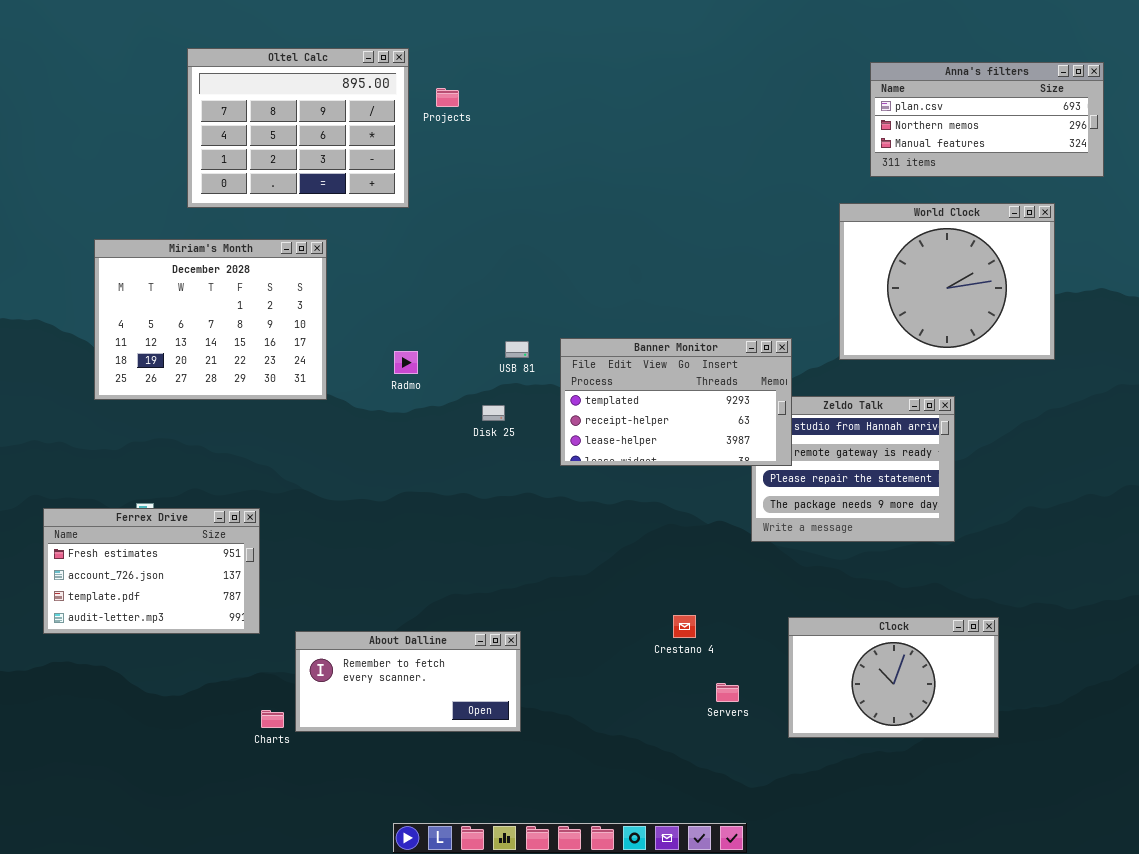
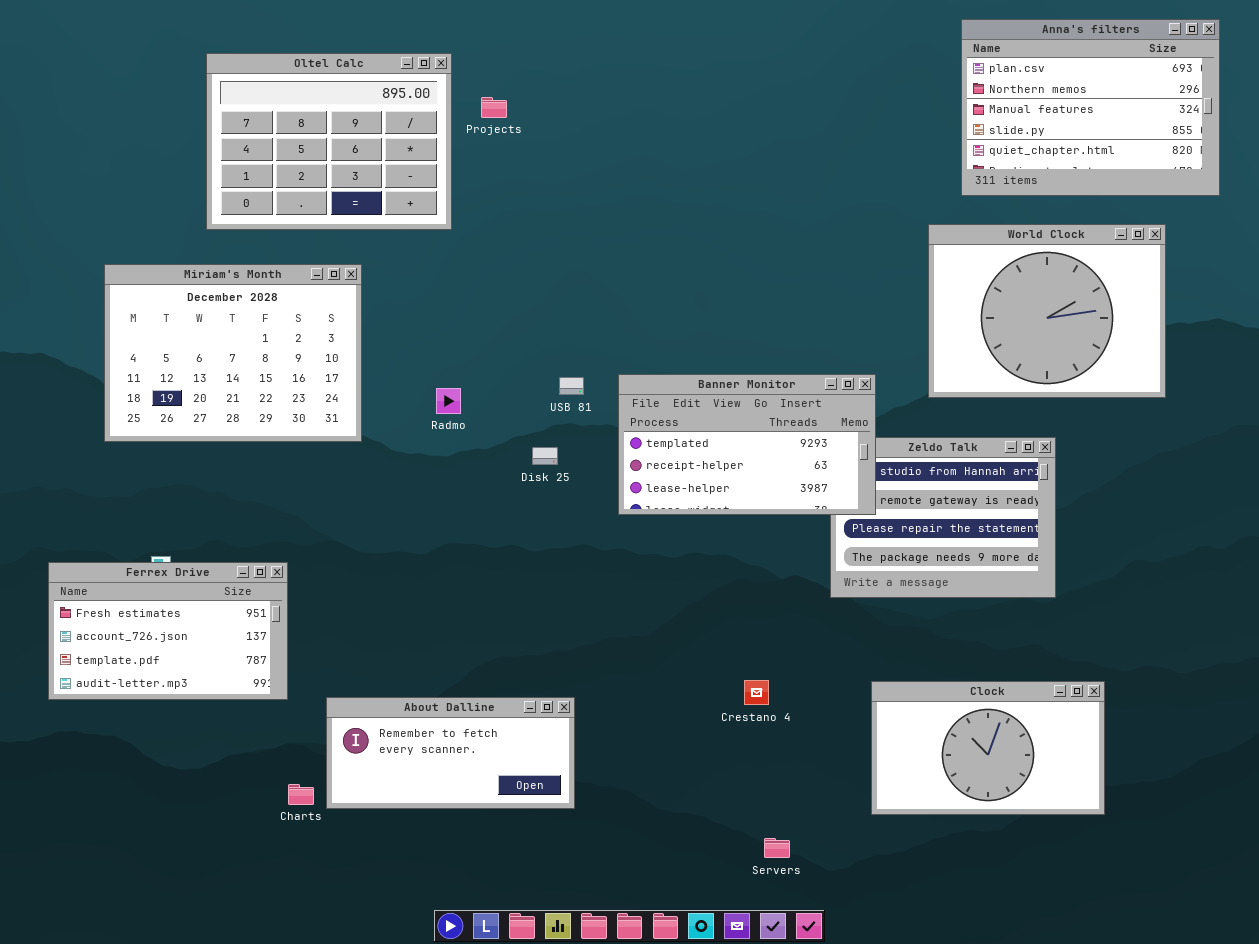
Anna's filters: [870,62,1104,177] -> [961,19,1220,196], resized
Servers: [716,683,739,702] -> [764,838,790,858], moved

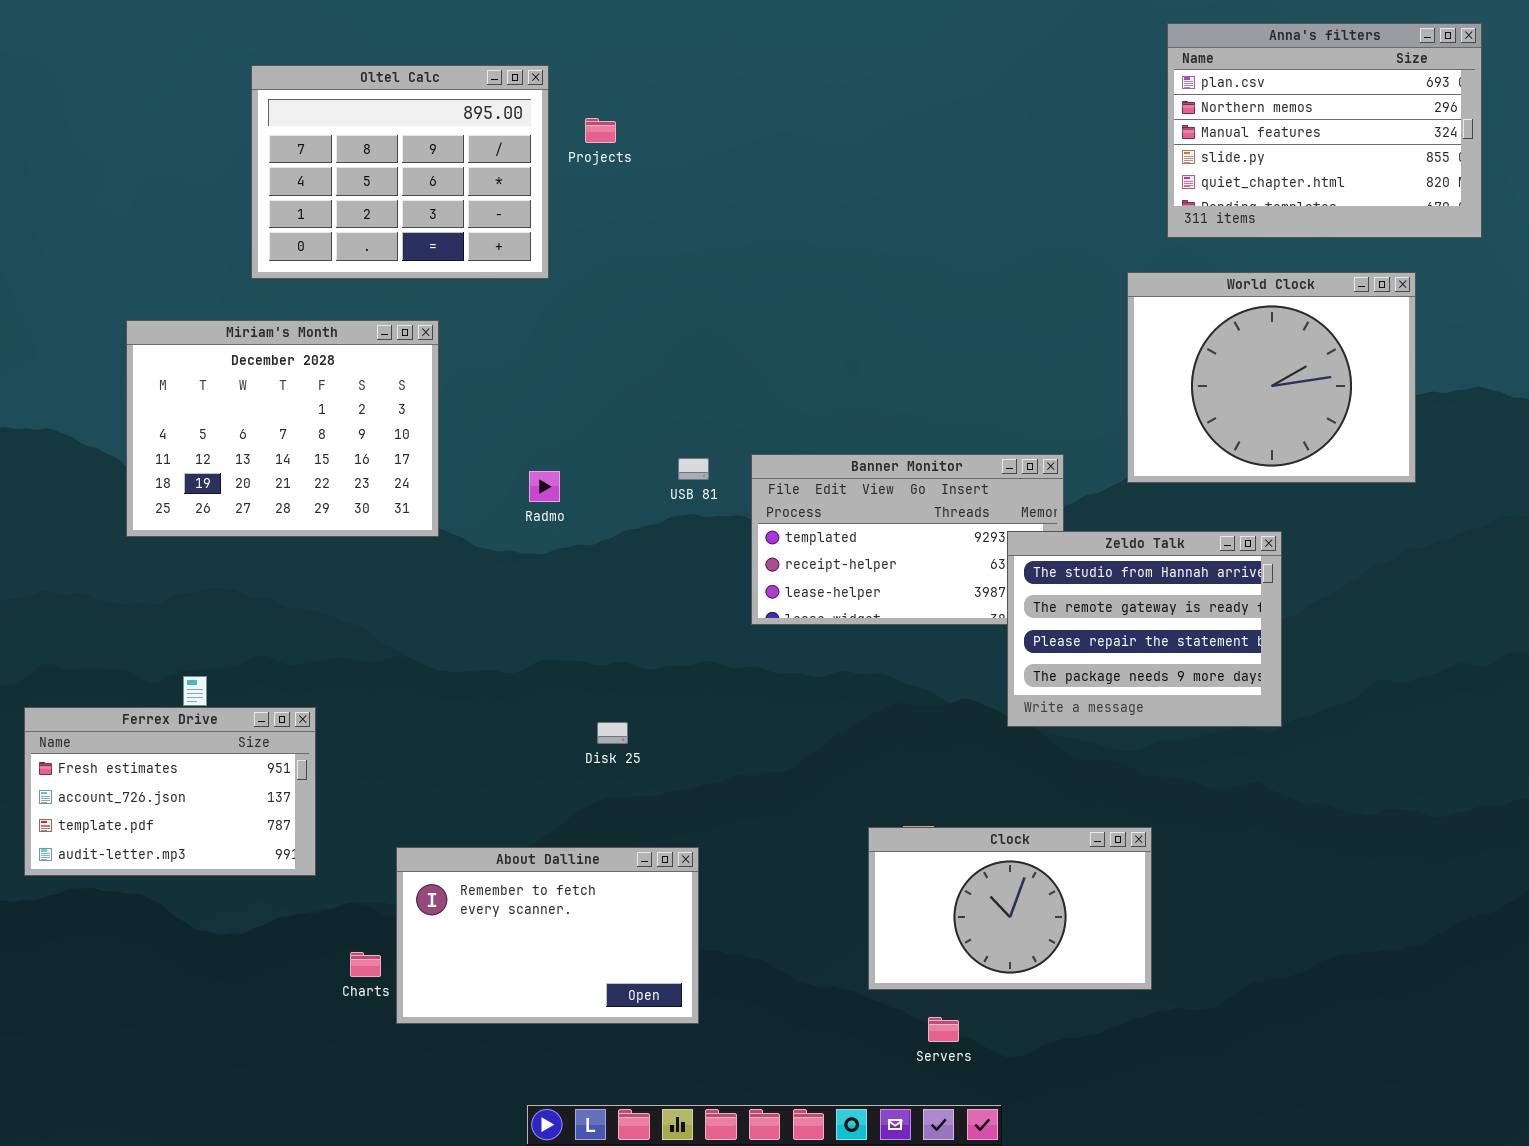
Zeldo Talk: [830,437,1056,598] -> [1007,531,1282,727], raised
Disk 25: [532,447,558,465] -> [597,722,628,744], moved
Ferrex Drive: [48,562,288,700] -> [24,707,316,876], moved
Clock: [871,681,1105,815] -> [868,827,1152,990], moved
About Dalline: [326,697,575,809] -> [396,847,699,1024], resized

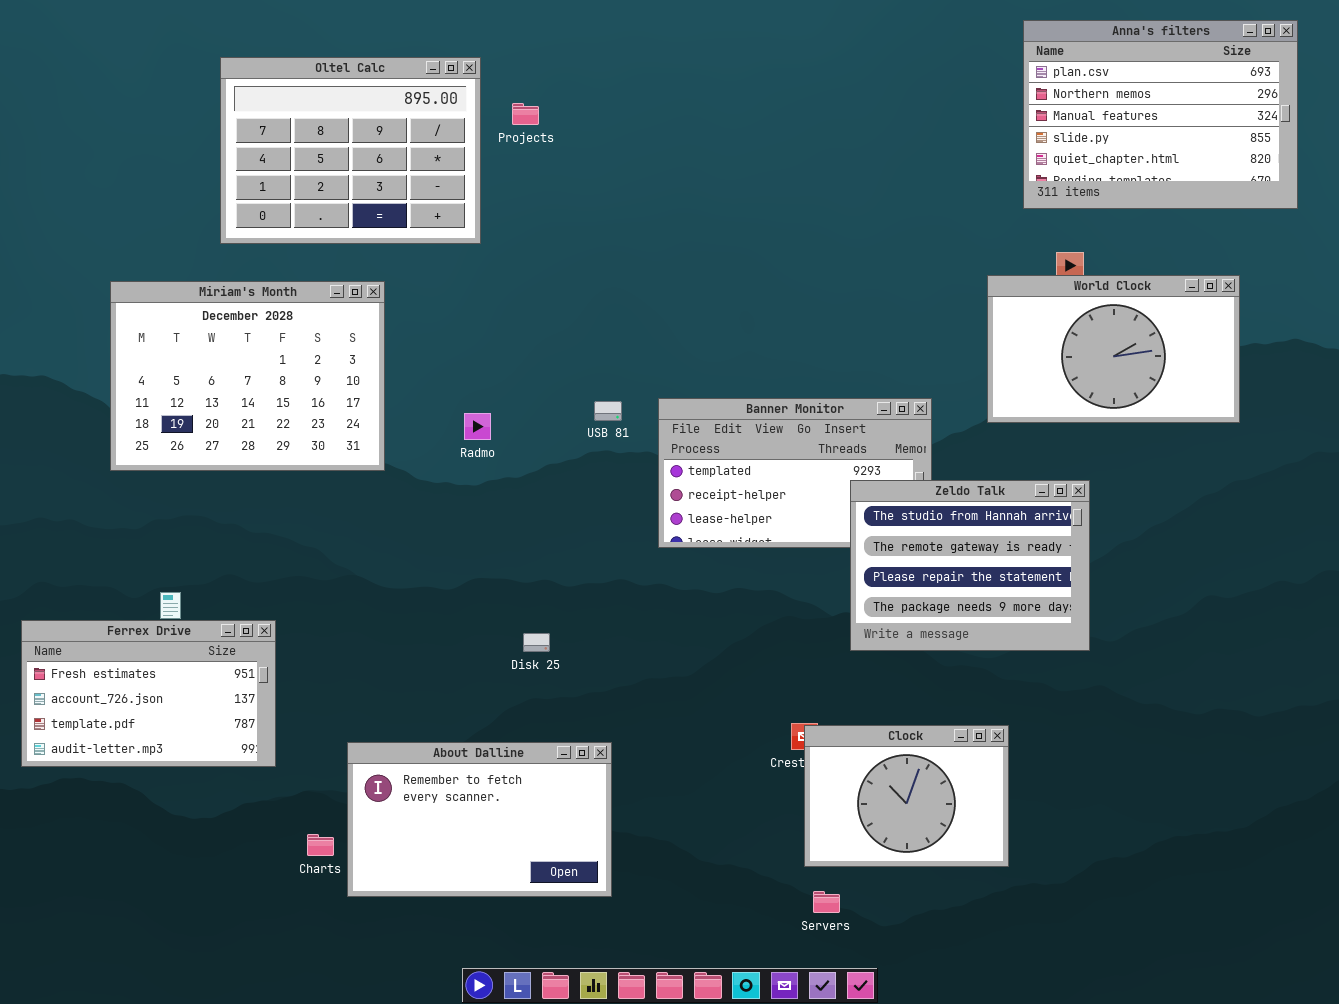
World Clock: [1127,272,1416,483] -> [987,275,1240,423], resized
Zeldo Talk: [1007,531,1282,727] -> [850,480,1090,651], moved
Clock: [868,827,1152,990] -> [804,725,1009,867], resized

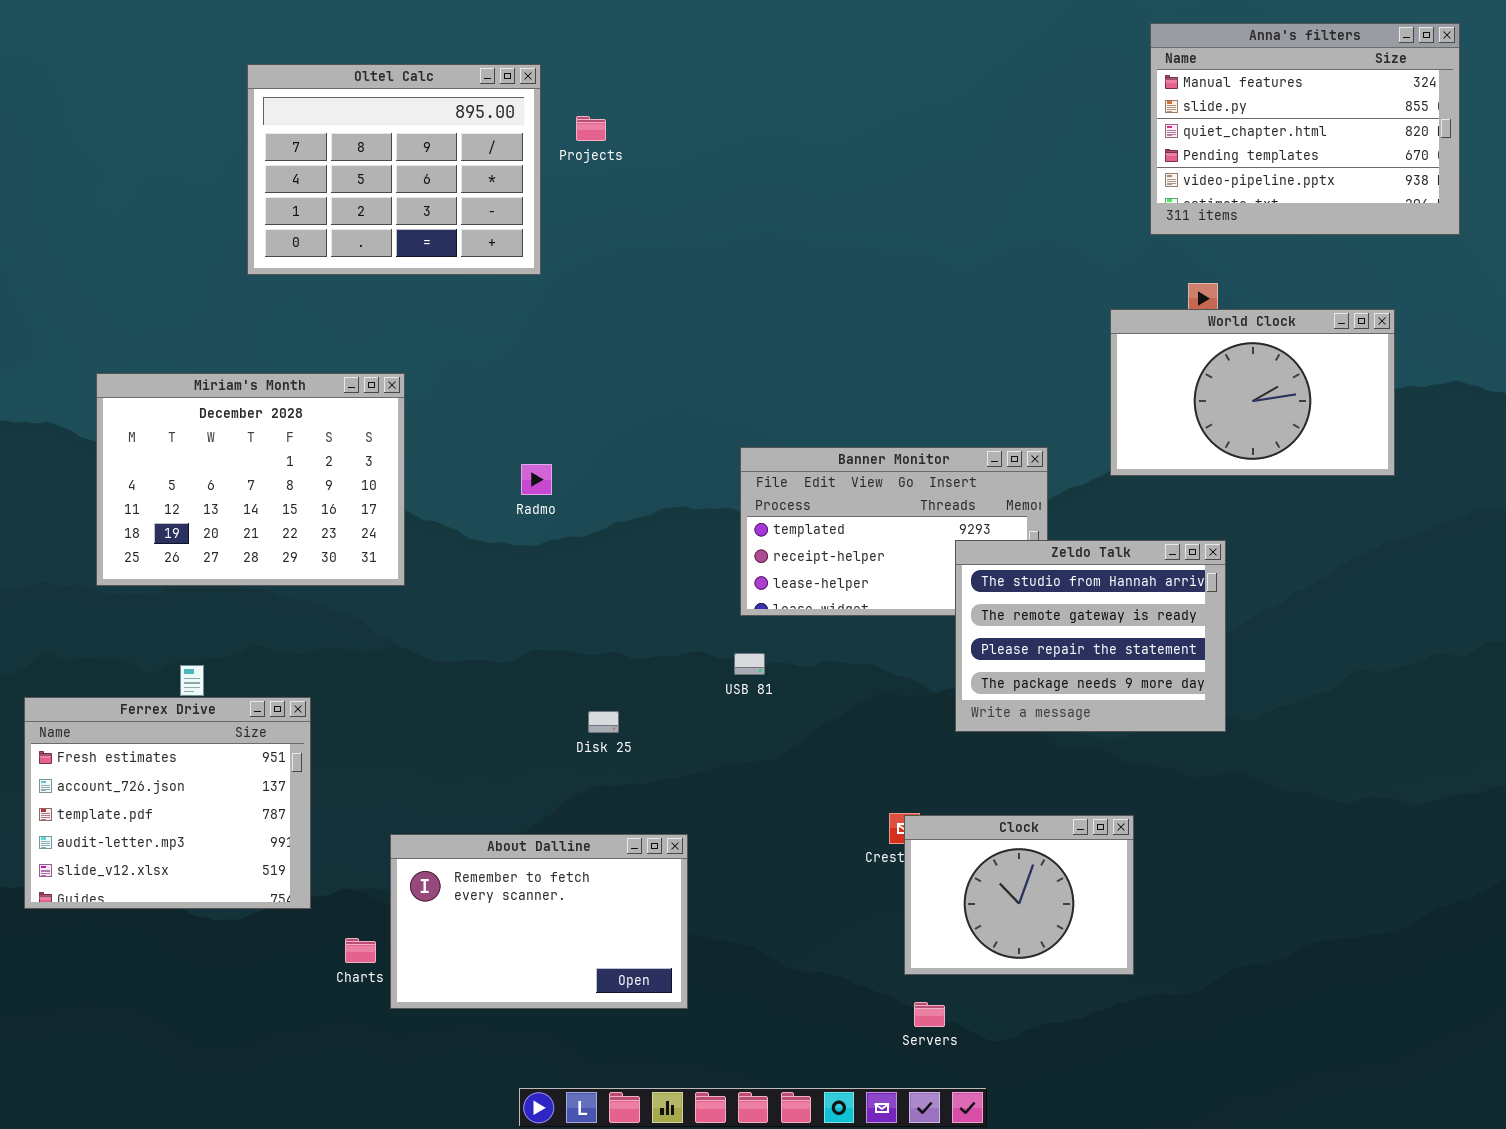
Anna's filters: [1023,20,1298,209] -> [1150,23,1460,235], scrolled down 2 rows
Miriam's Month: [110,281,385,471] -> [96,373,405,586], moved
USB 81: [594,401,622,421] -> [734,653,765,675], moved
Ferrex Drive: [21,620,276,767] -> [24,697,311,909], resized

